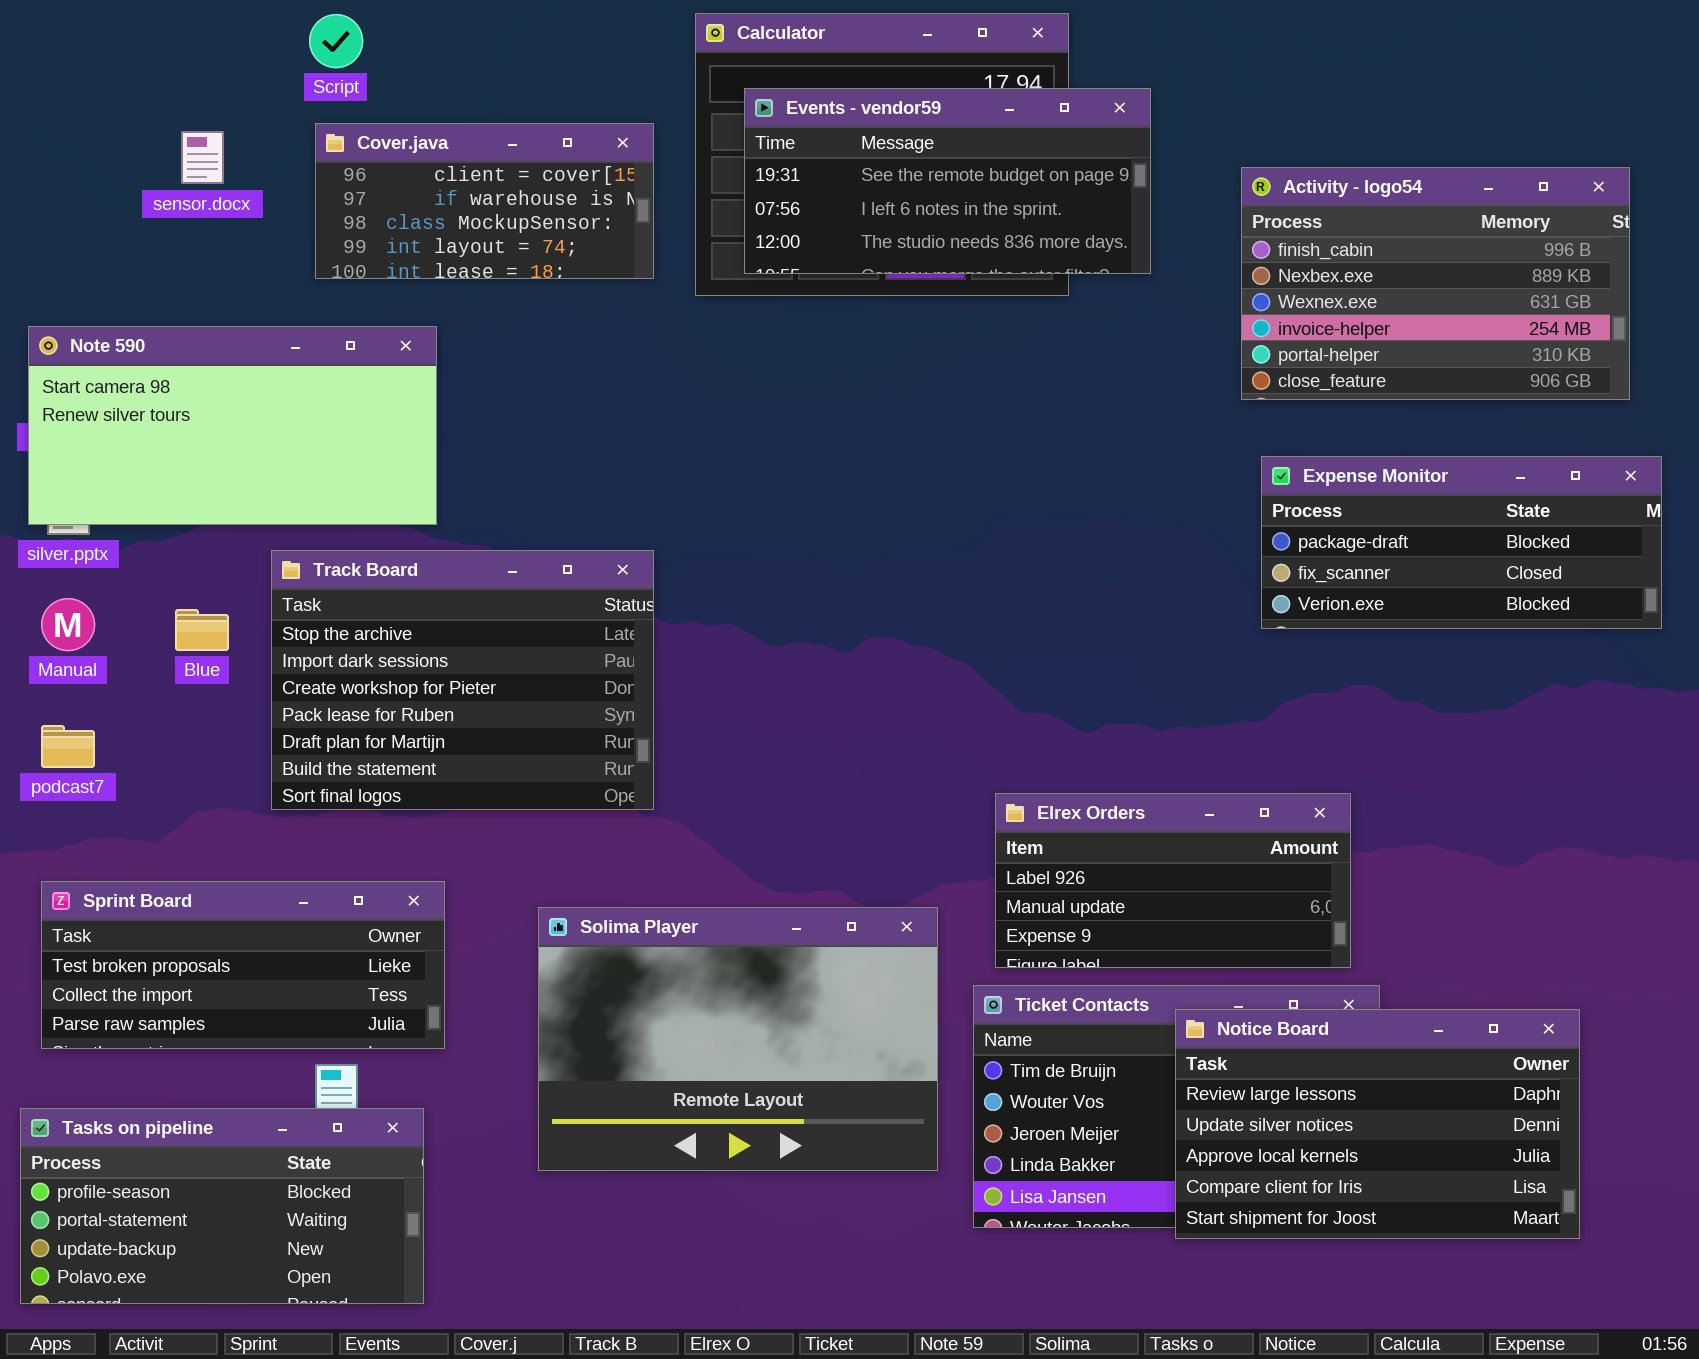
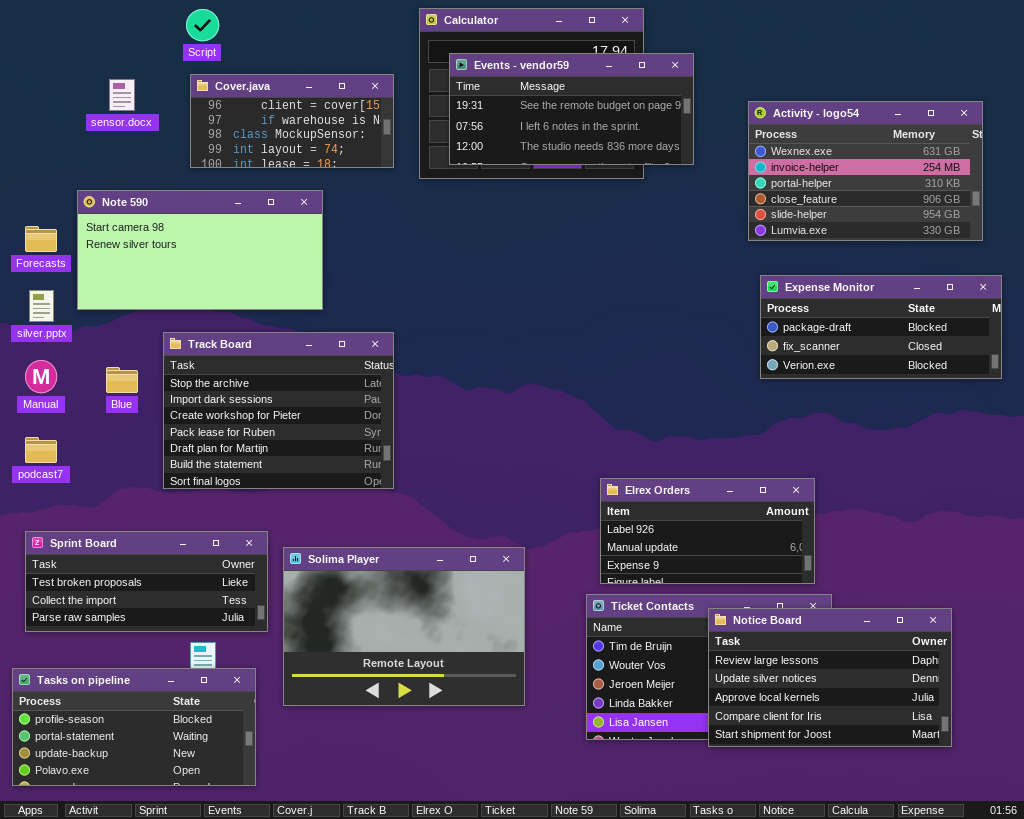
Activity - logo54: [1241,167,1630,400] -> [748,101,983,241], scrolled down 2 rows
Note 590: [28,326,437,525] -> [77,190,323,310], moved
Solima Player: [538,907,938,1171] -> [283,547,525,706], moved

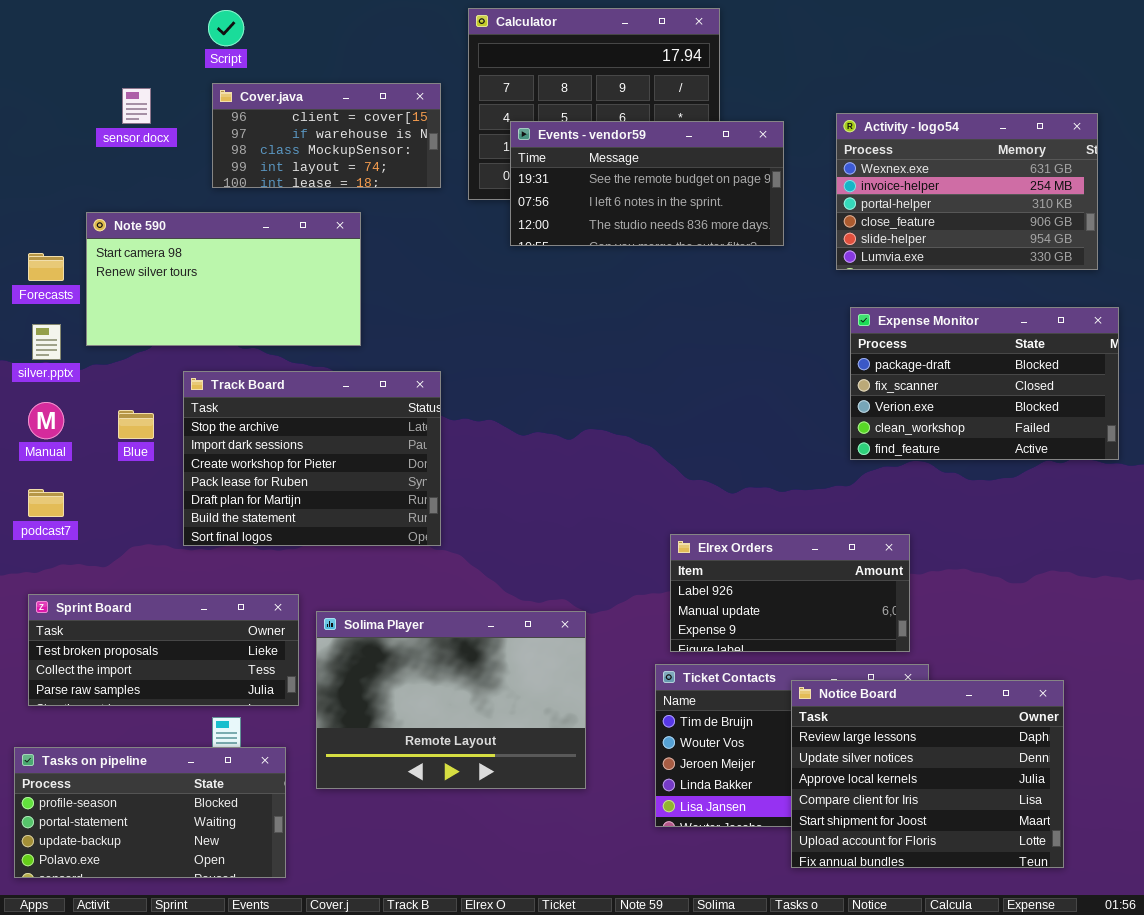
Events - vendor59: [449,53,694,165] -> [510,121,784,246], moved
Expense Monitor: [760,275,1002,379] -> [850,307,1119,460], resized
Notice Board: [708,608,952,747] -> [791,680,1064,868], resized

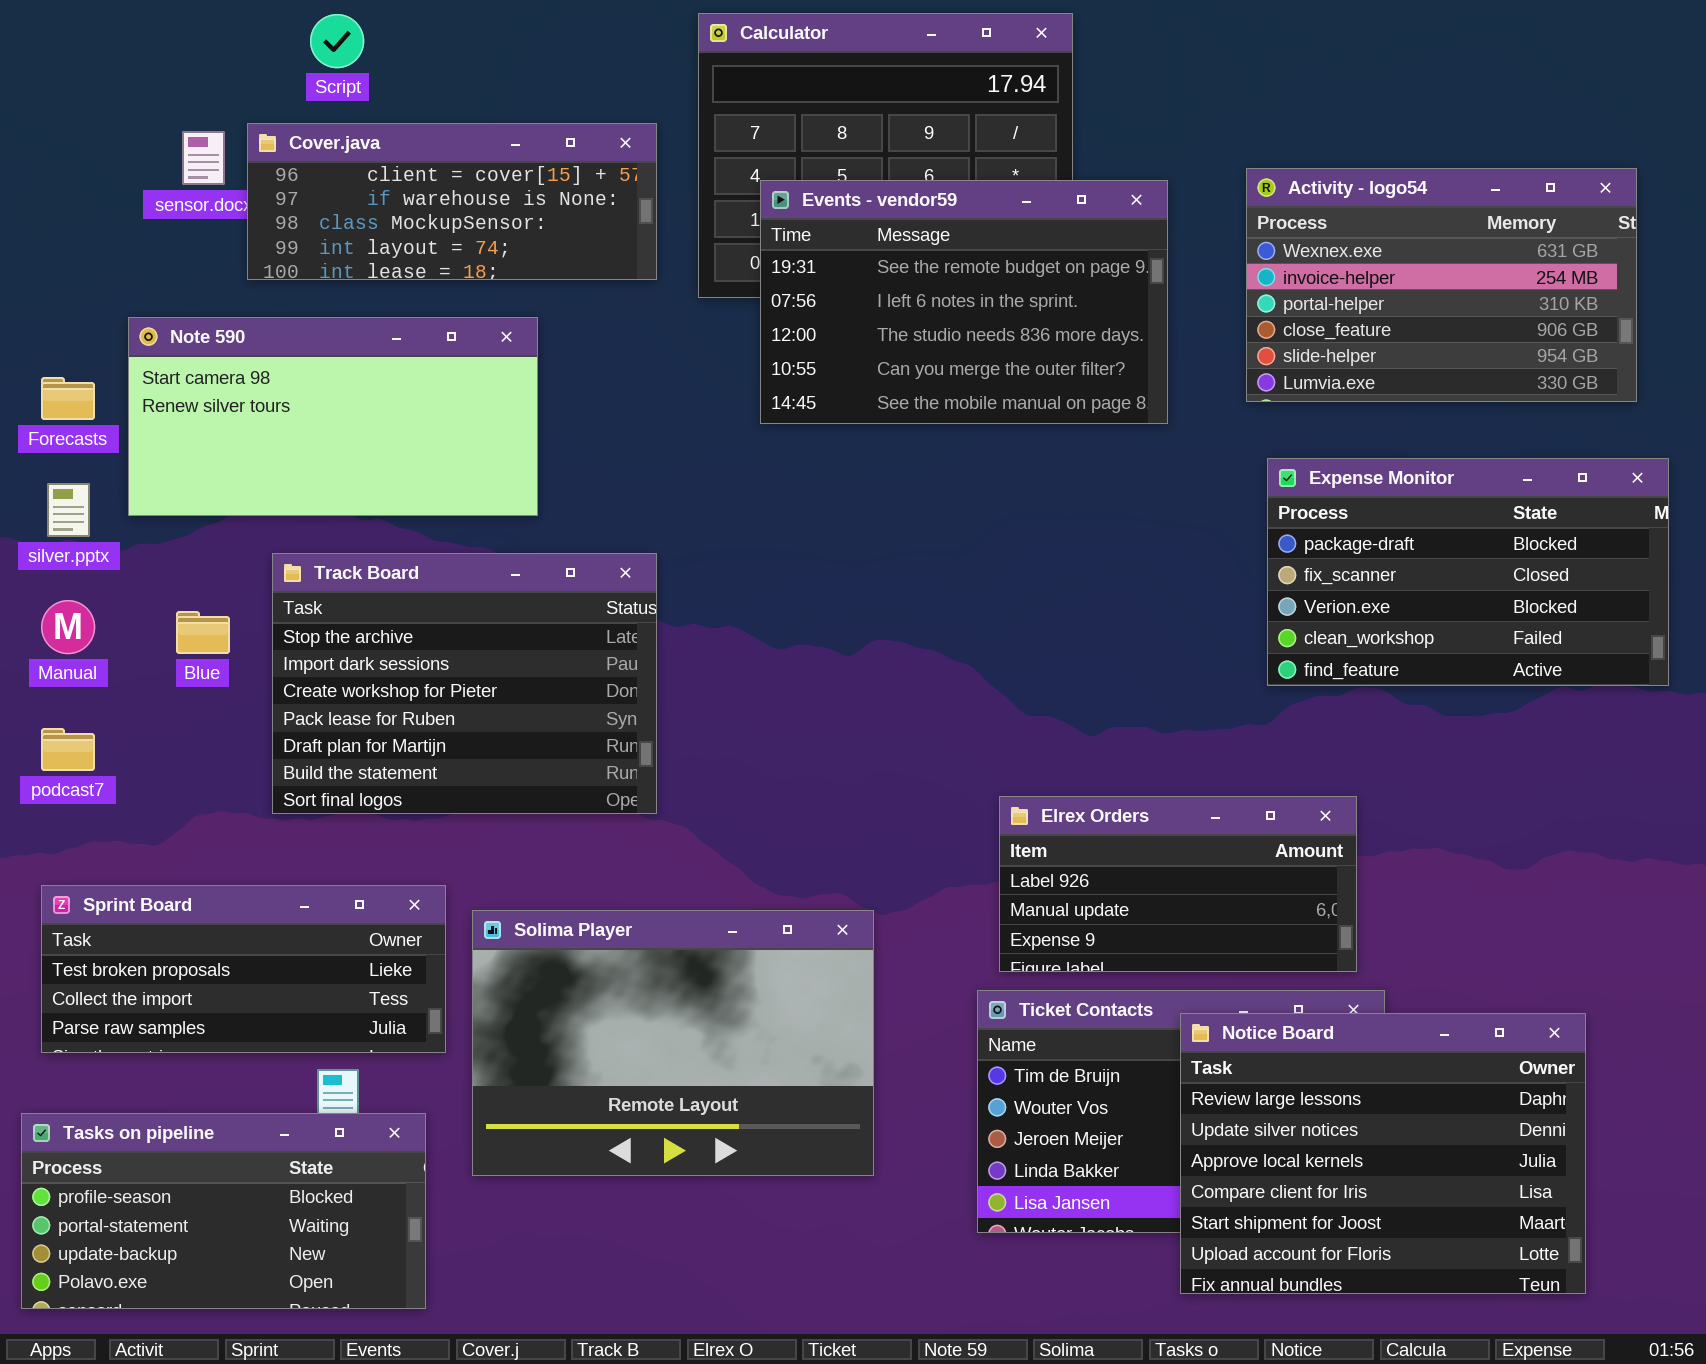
Cover.java: [212,83,441,188] -> [247,123,657,280], resized
Events - vendor59: [510,121,784,246] -> [760,180,1168,424], resized

